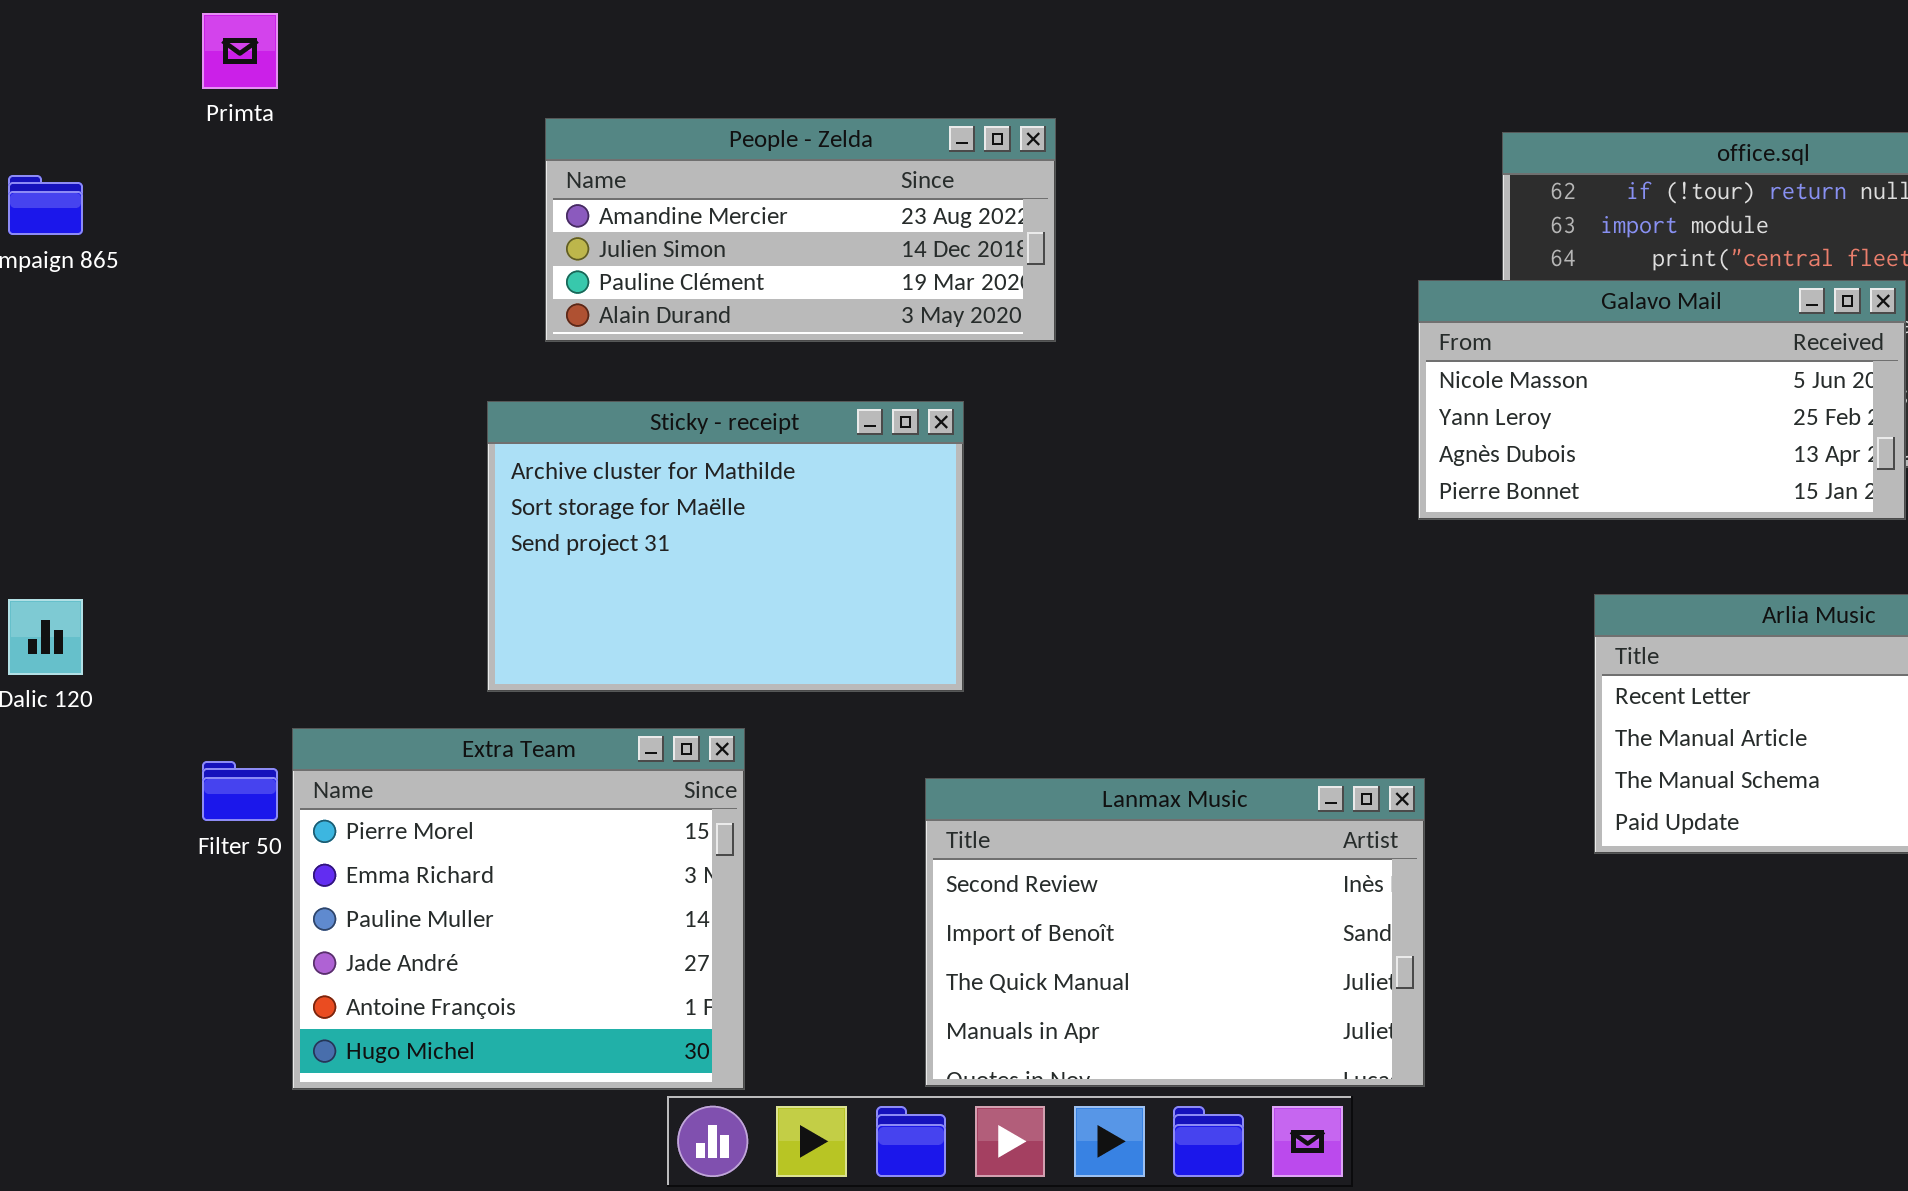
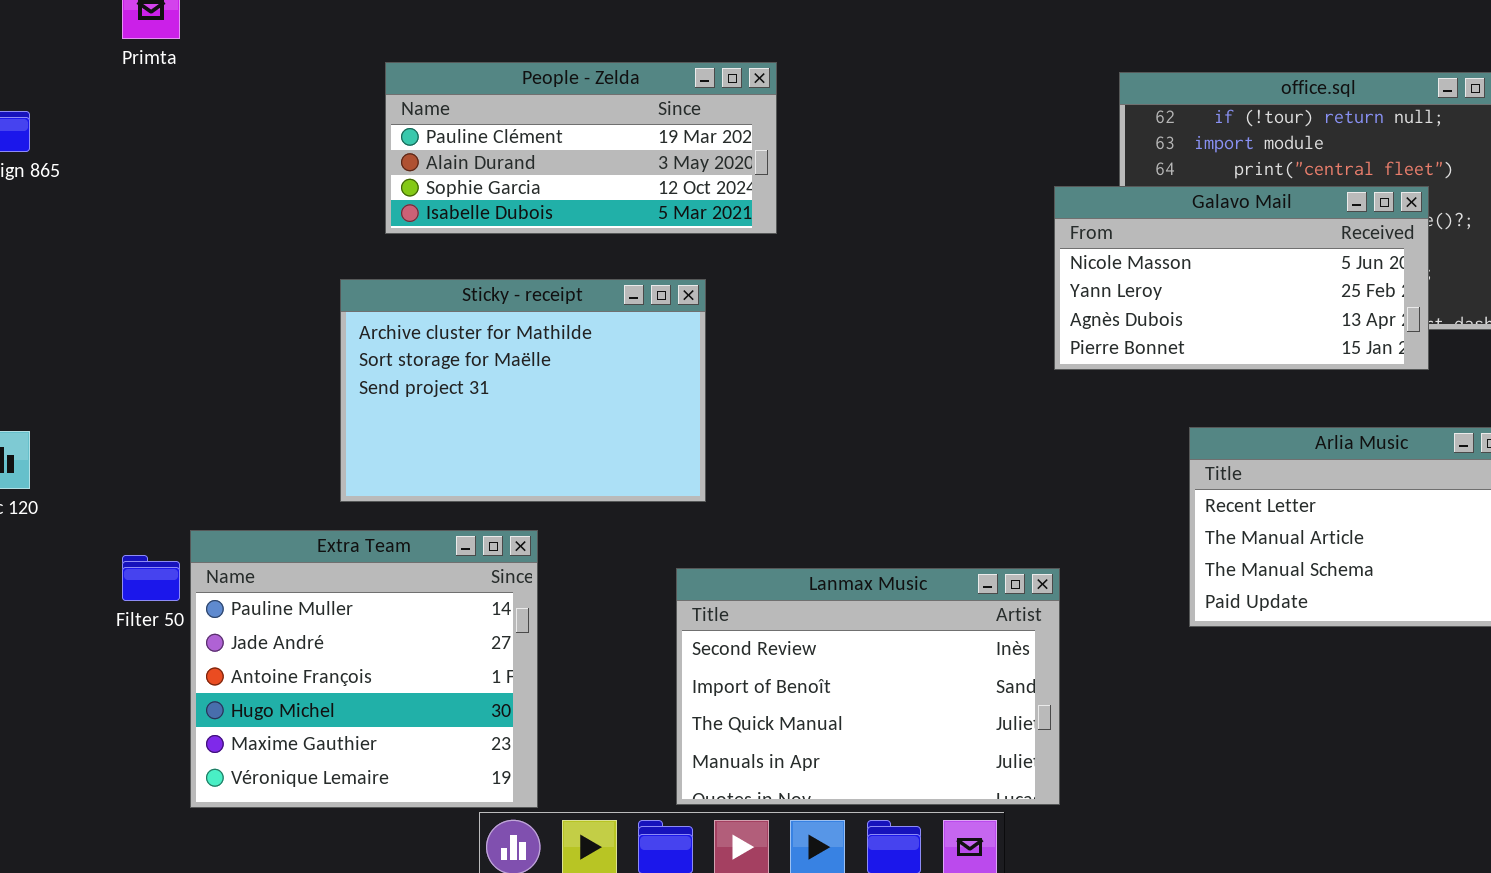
People - Zelda: [545,118,1056,342] -> [385,62,777,234], scrolled down 2 rows
Extra Team: [292,728,745,1090] -> [190,530,538,808], scrolled down 2 rows

